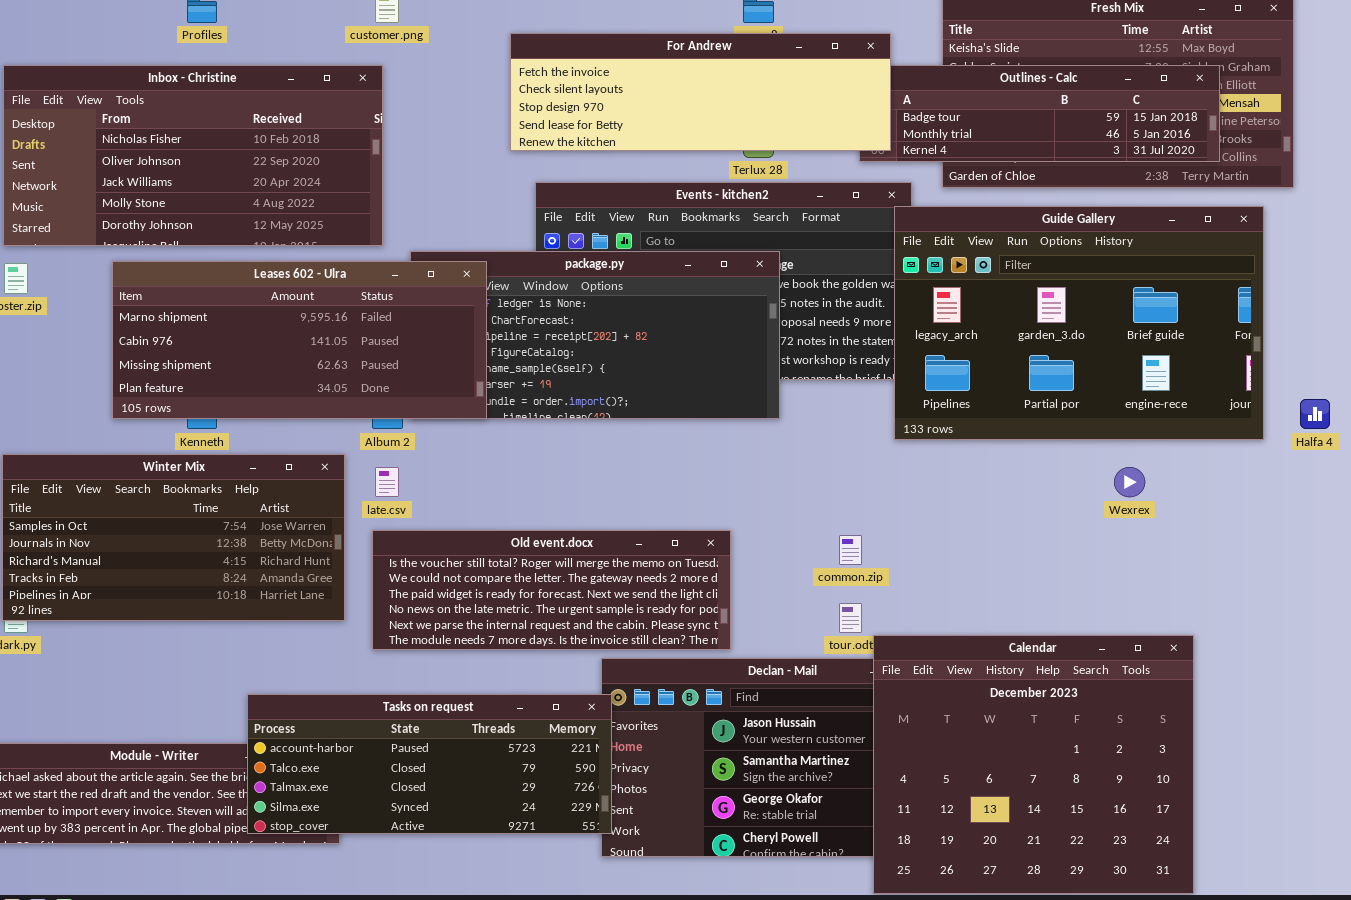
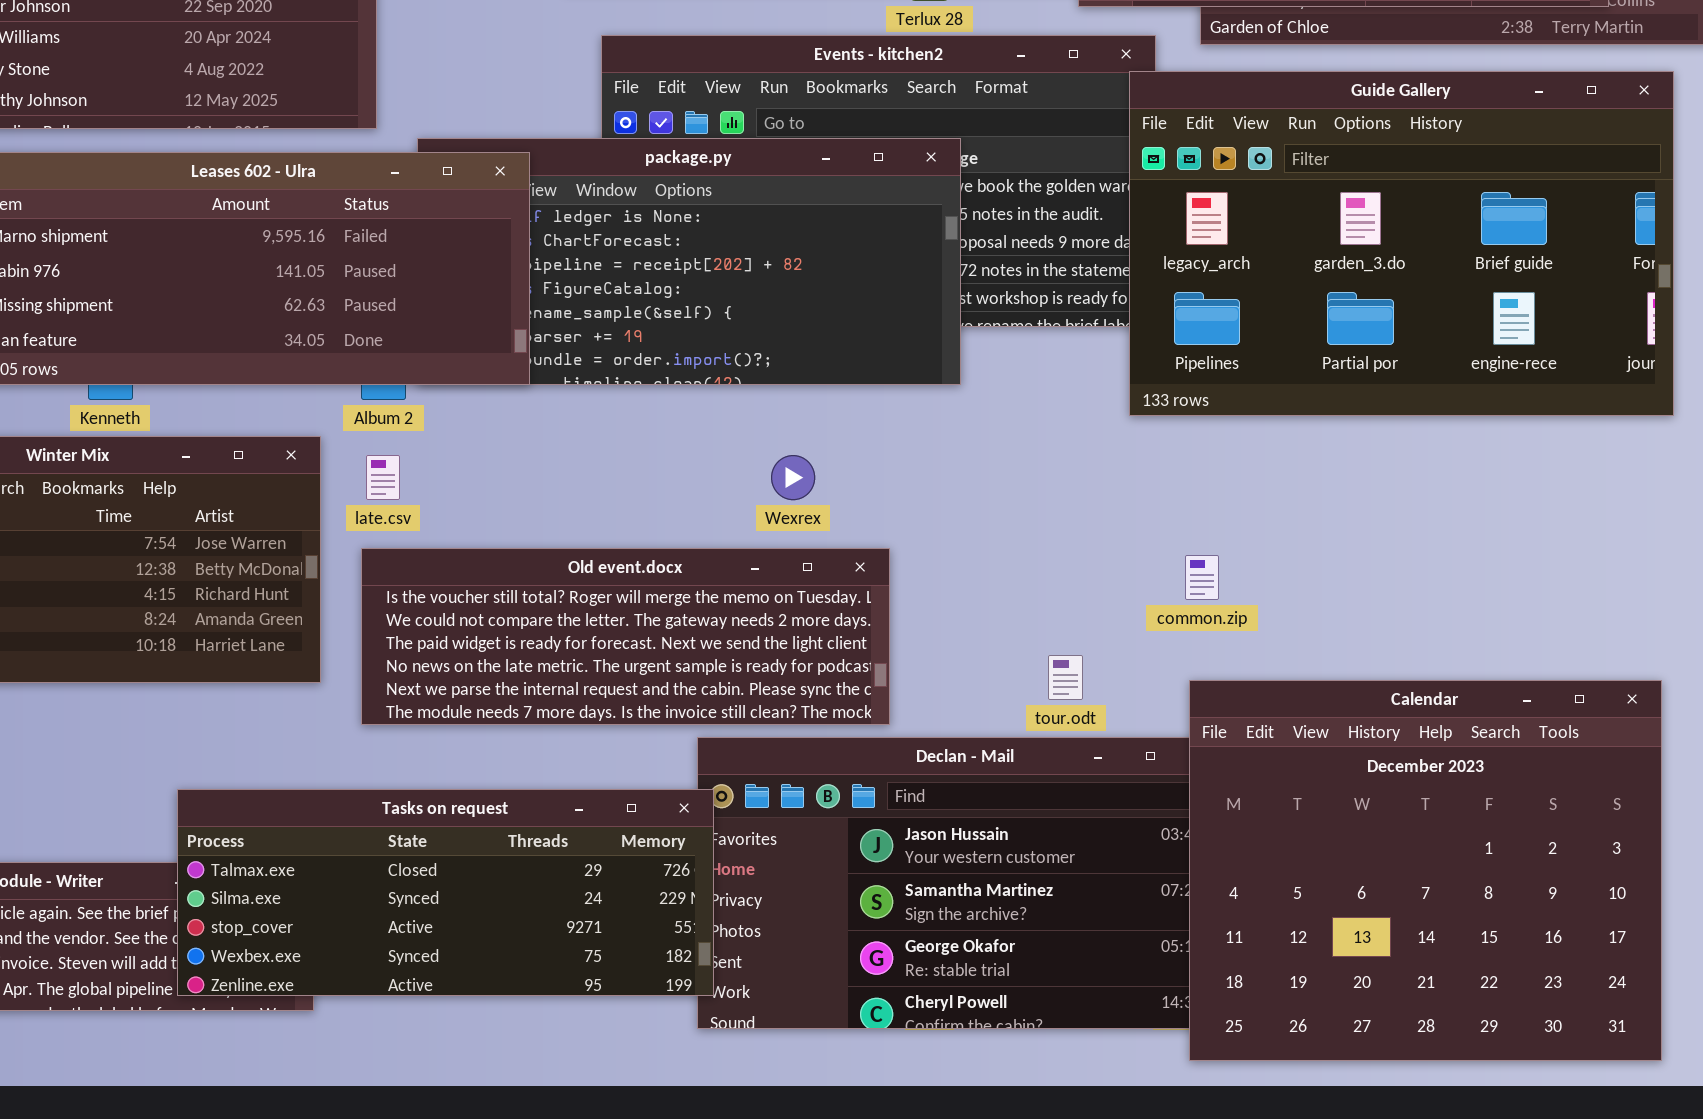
Wexrex: [1114,467,1145,497] -> [771,455,815,500], moved
common.zip: [839,535,862,565] -> [1185,555,1219,600], moved
Calendar: [873,635,1194,894] -> [1189,680,1662,1061], moved
Tasks on request: [247,694,612,834] -> [177,789,714,996], scrolled down 2 rows

